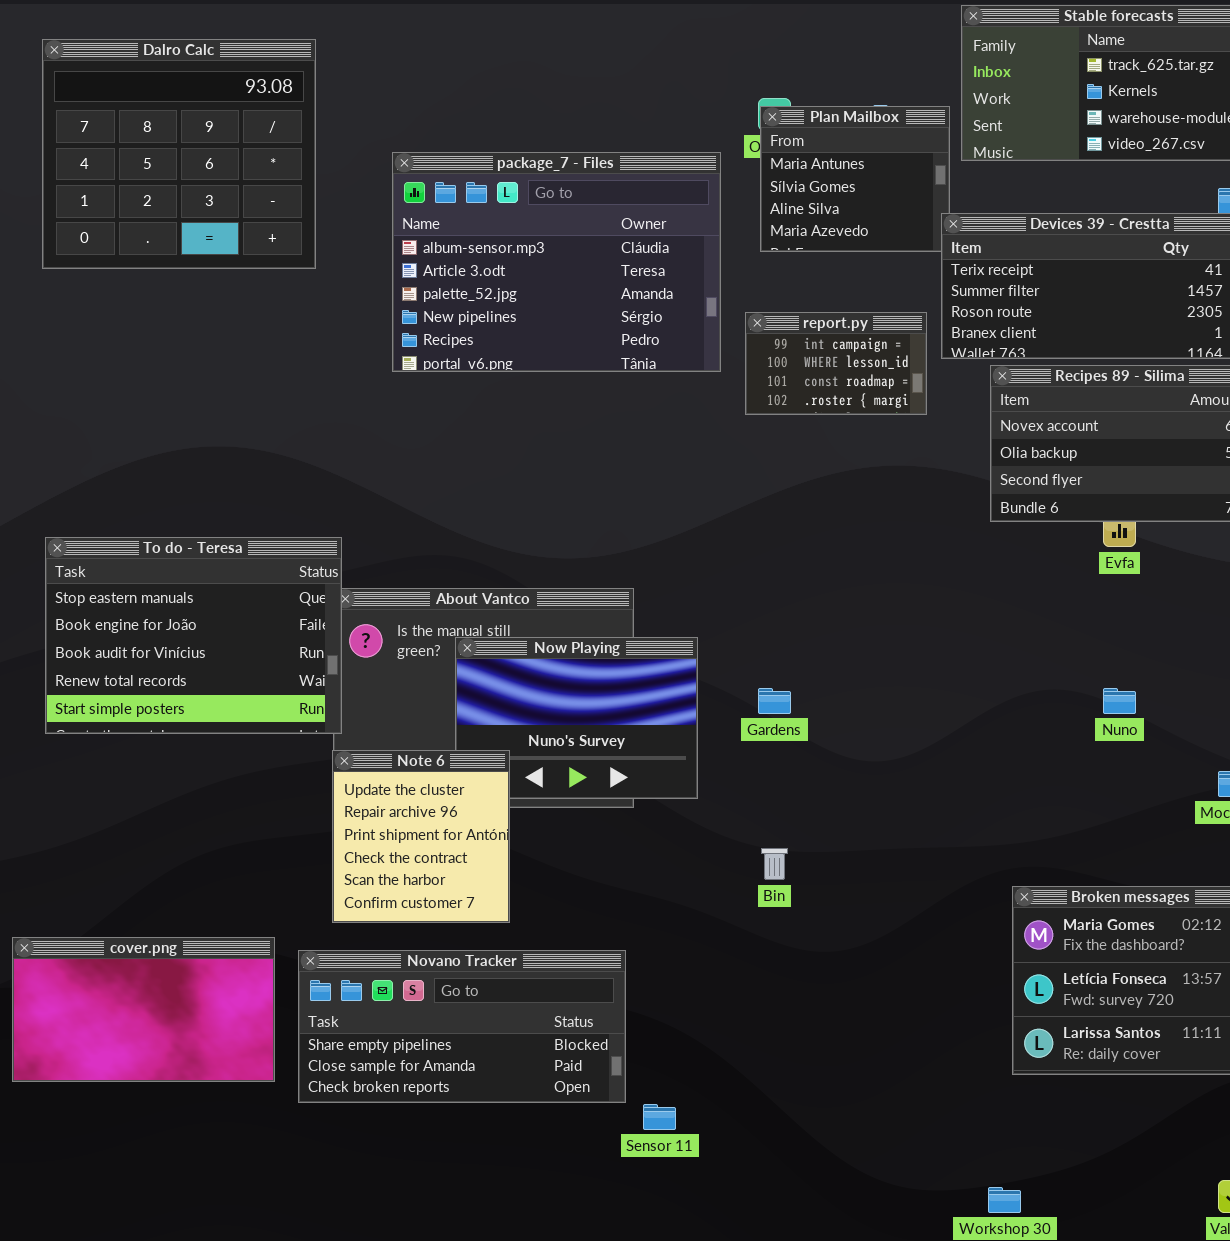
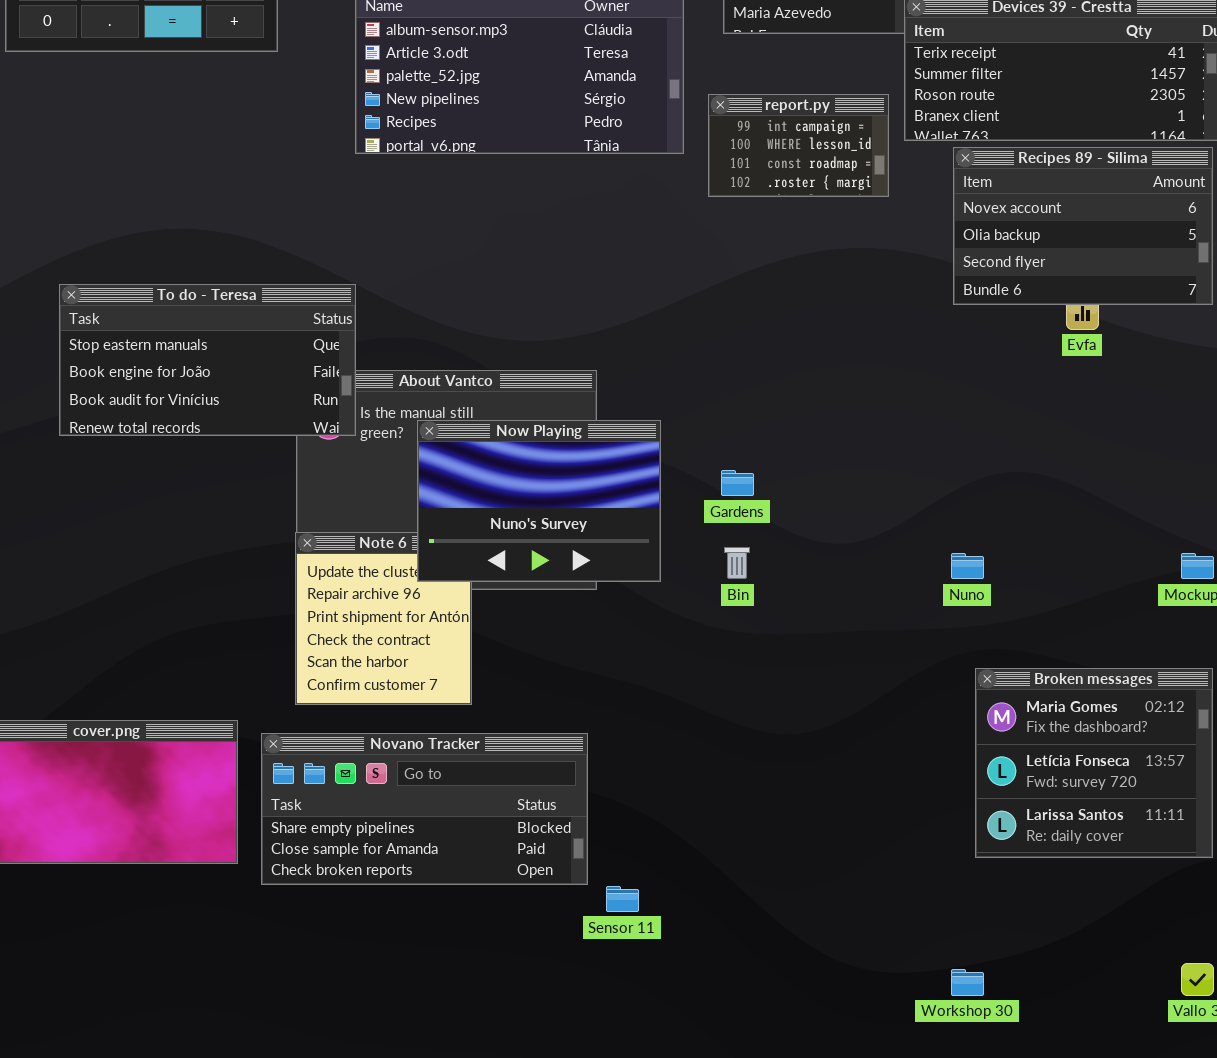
To do - Teresa: [45,537,342,734] -> [59,284,356,436], moved, resized
Now Playing: [455,637,698,799] -> [417,420,661,582], raised
Nuno: [1103,688,1136,714] -> [951,553,984,579], moved
Bin: [761,848,788,880] -> [724,547,750,579], moved

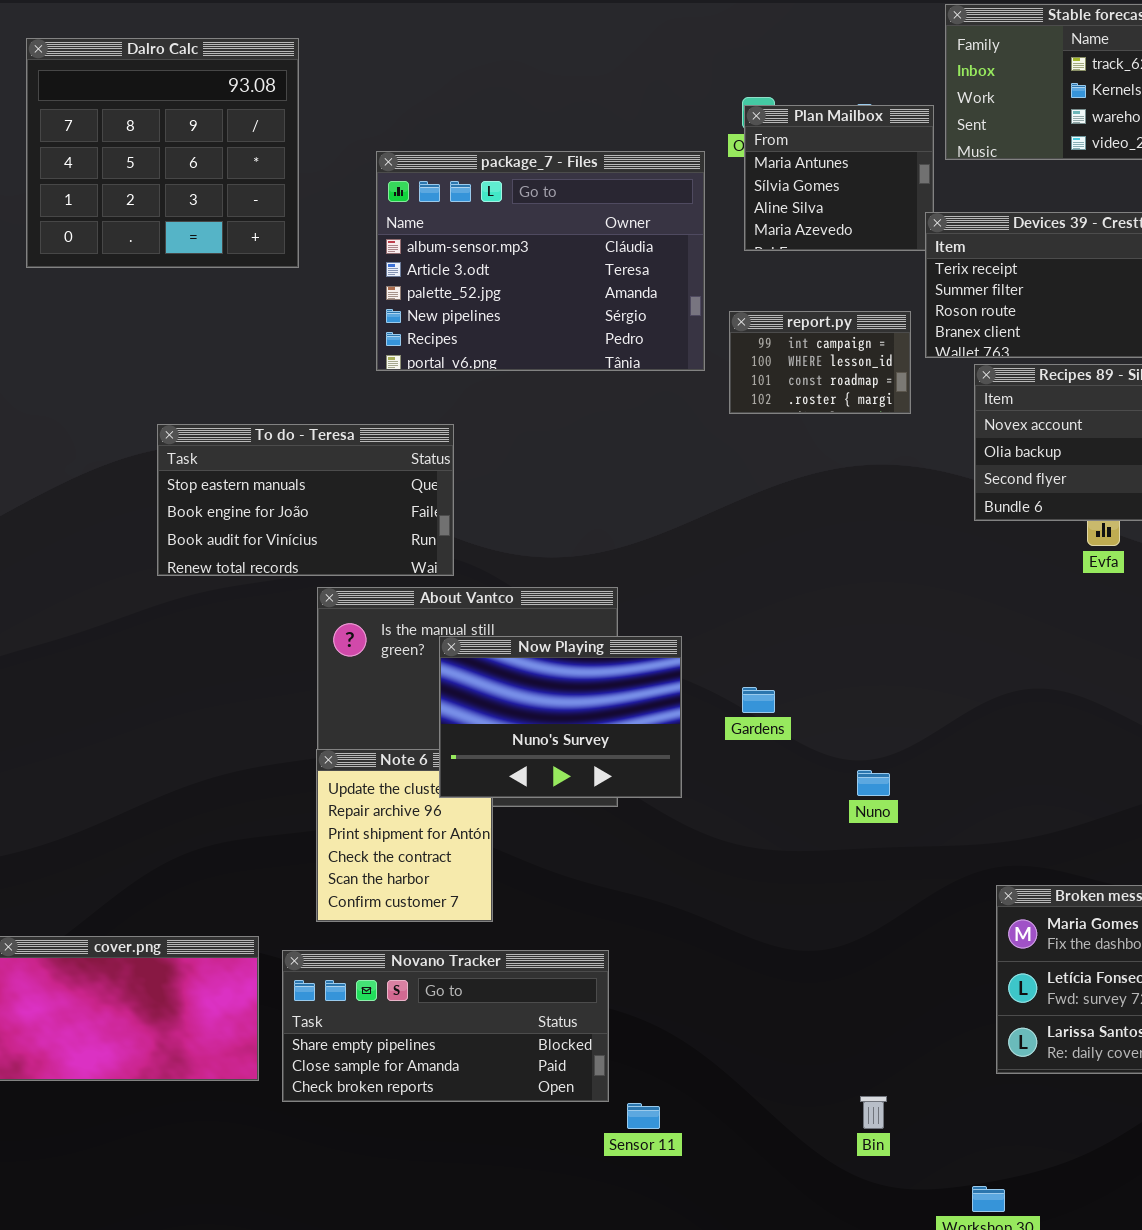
To do - Teresa: [59,284,356,436] -> [157,424,454,576], moved
Bin: [724,547,750,579] -> [860,1096,887,1129], moved
Nuno: [951,553,984,579] -> [857,770,890,796], moved

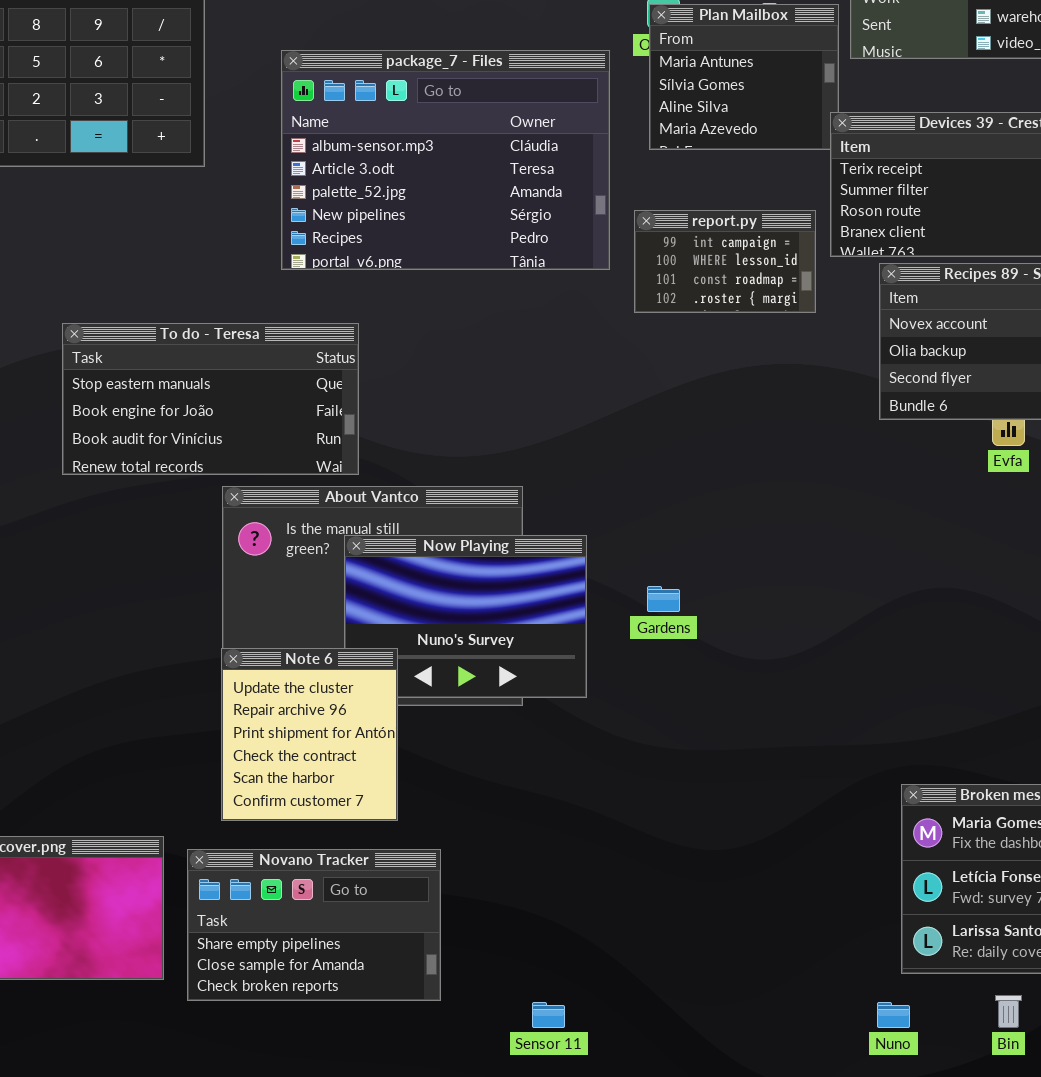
Note 6: [316,749,493,922] -> [221,648,398,821], raised
Nuno: [857,770,890,796] -> [877,1002,910,1028], moved
Novano Tracker: [282,950,609,1102] -> [187,849,441,1001], resized
Bin: [860,1096,887,1129] -> [995,995,1022,1028], moved

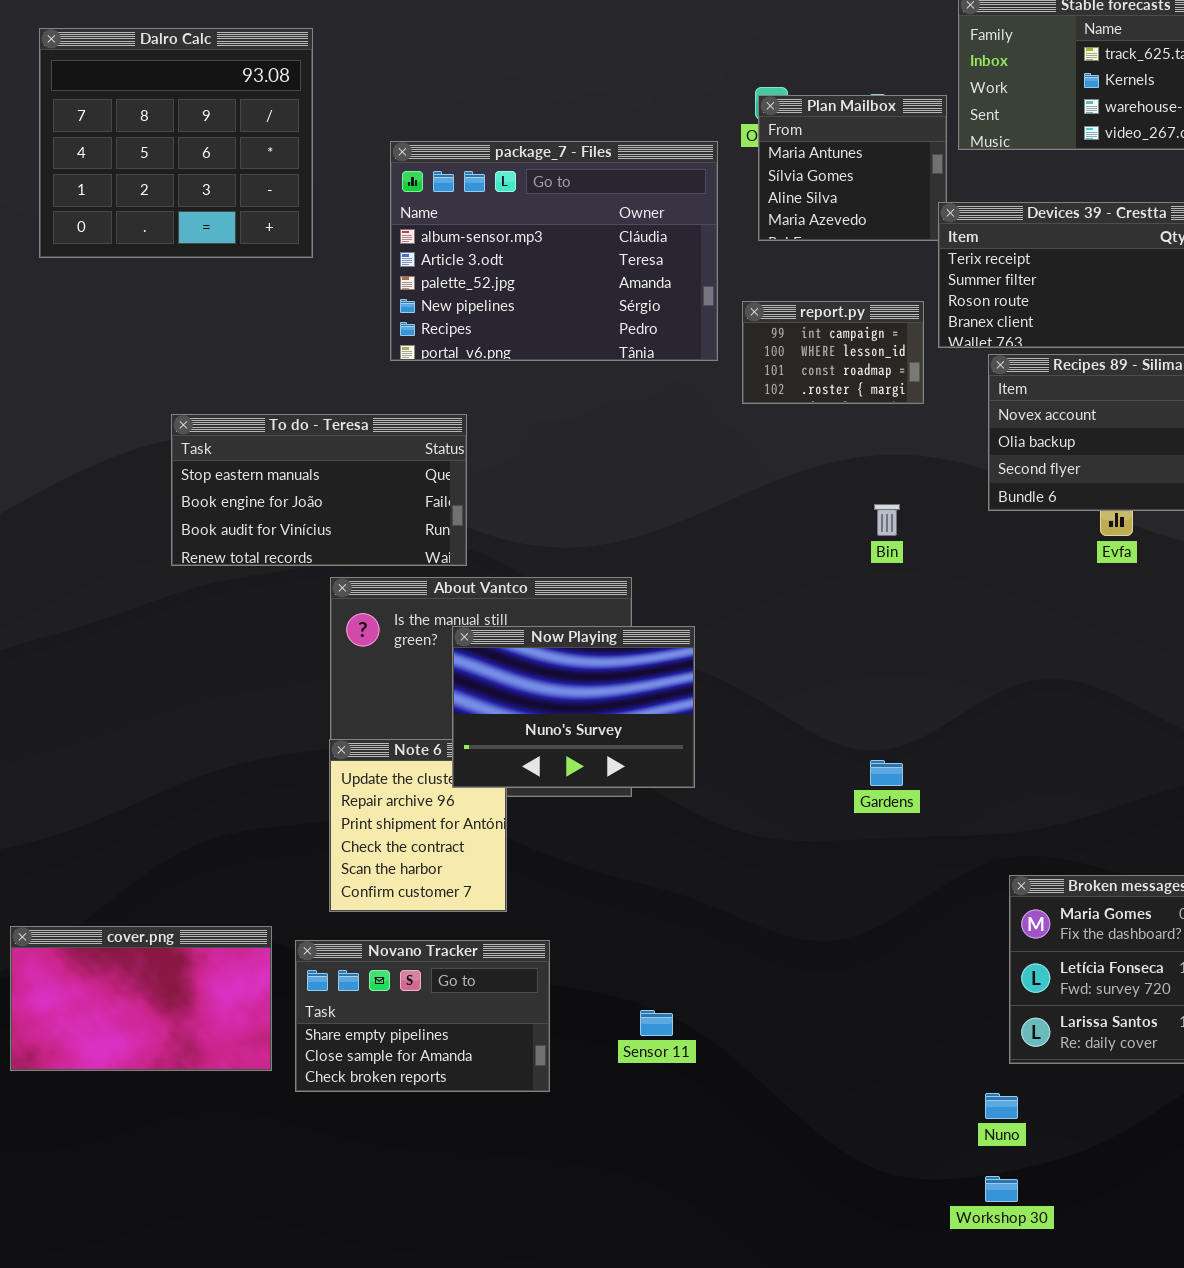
Now Playing: [344,535,587,698] -> [452,626,695,788], raised
Gardens: [647,586,680,612] -> [870,760,903,786], moved
Bin: [995,995,1022,1028] -> [874,504,900,536], moved
Sensor 11: [532,1002,565,1028] -> [640,1010,673,1036], moved

